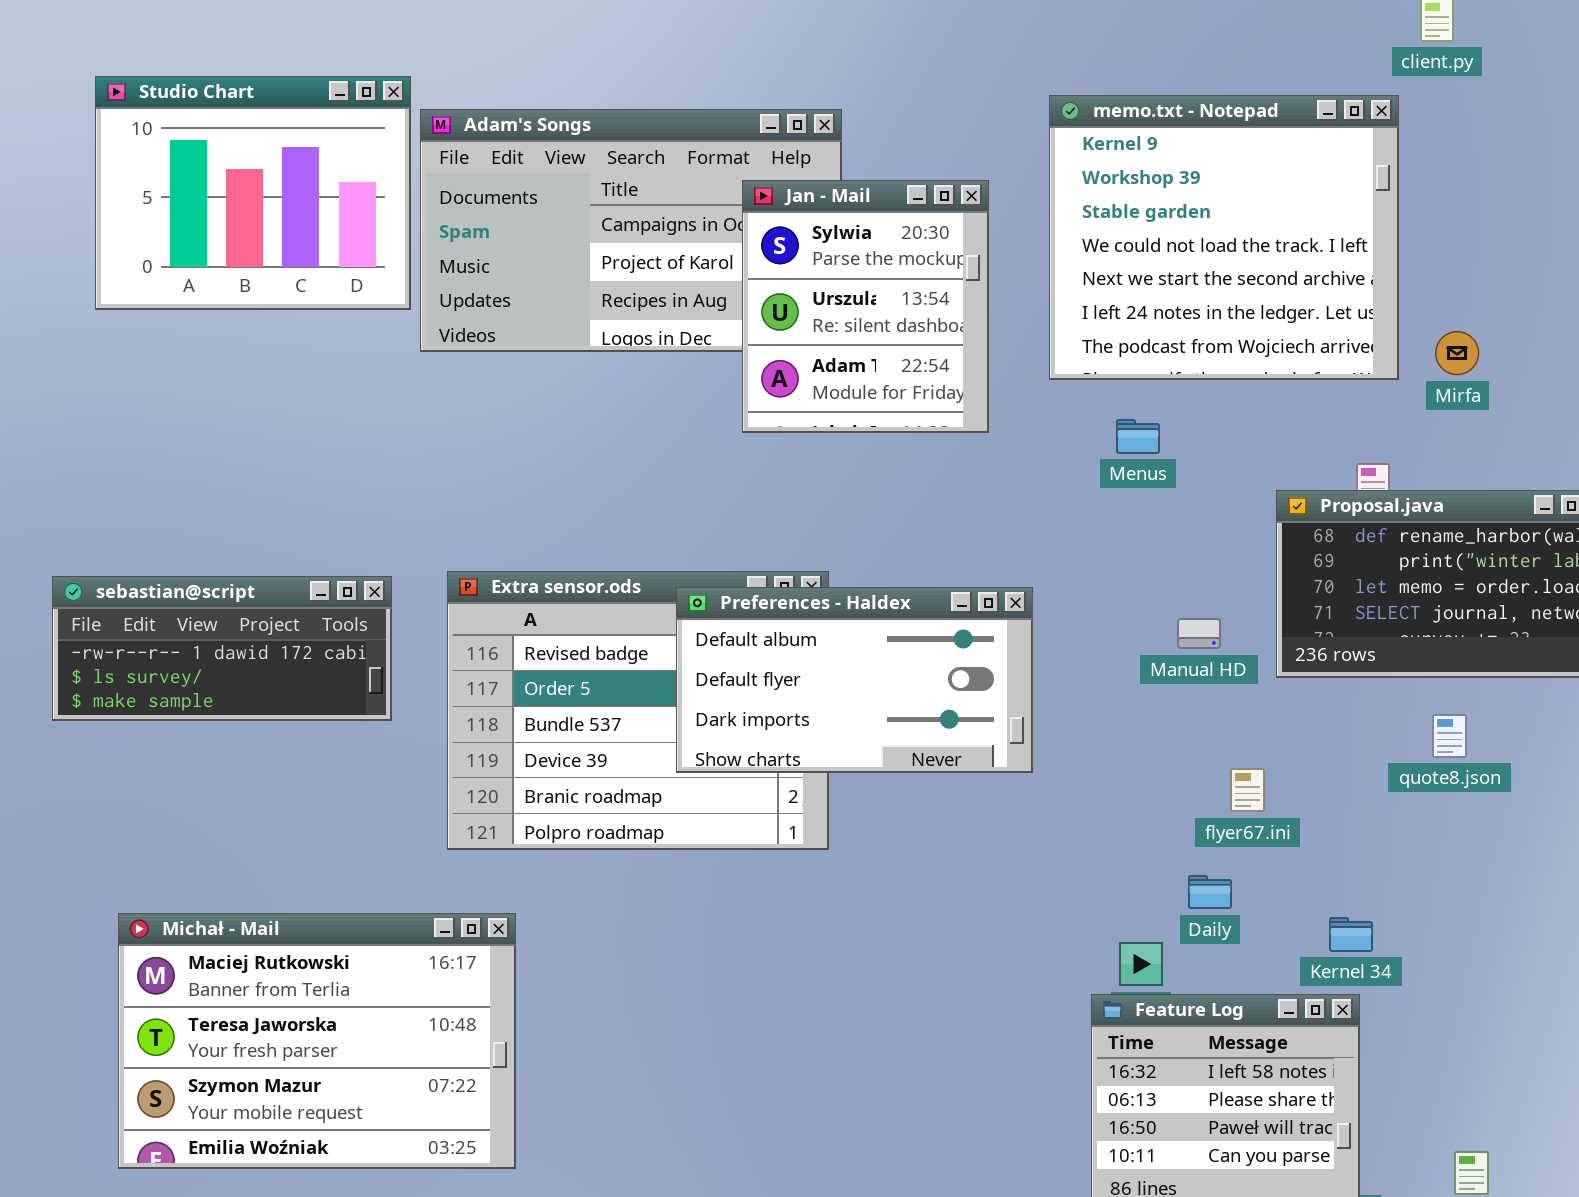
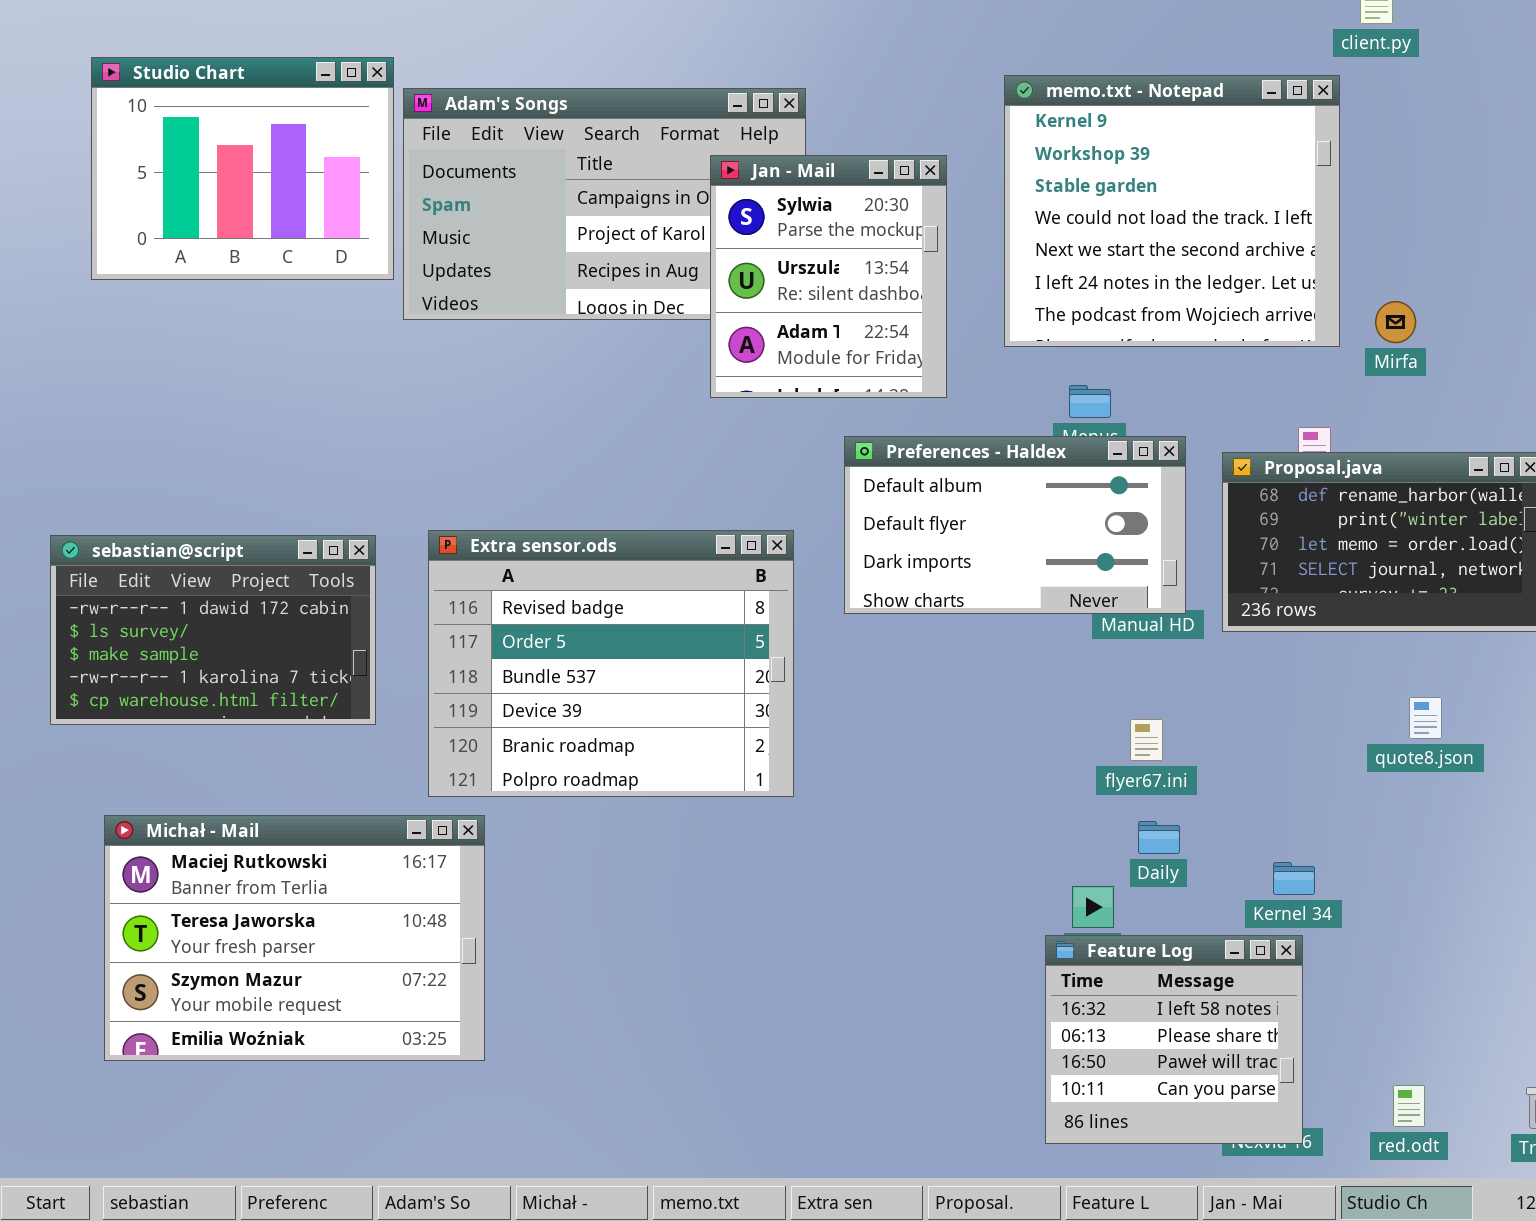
sebastian@script: [52,576,392,721] -> [50,535,376,725], resized
Preferences - Haldex: [676,587,1033,773] -> [844,436,1186,614], moved
quote8.json: [1432,714,1467,758] -> [1409,697,1442,739], moved
flyer67.ini: [1230,768,1265,812] -> [1130,719,1163,761], moved
Michał - Mail: [118,913,516,1169] -> [104,815,485,1061], moved

